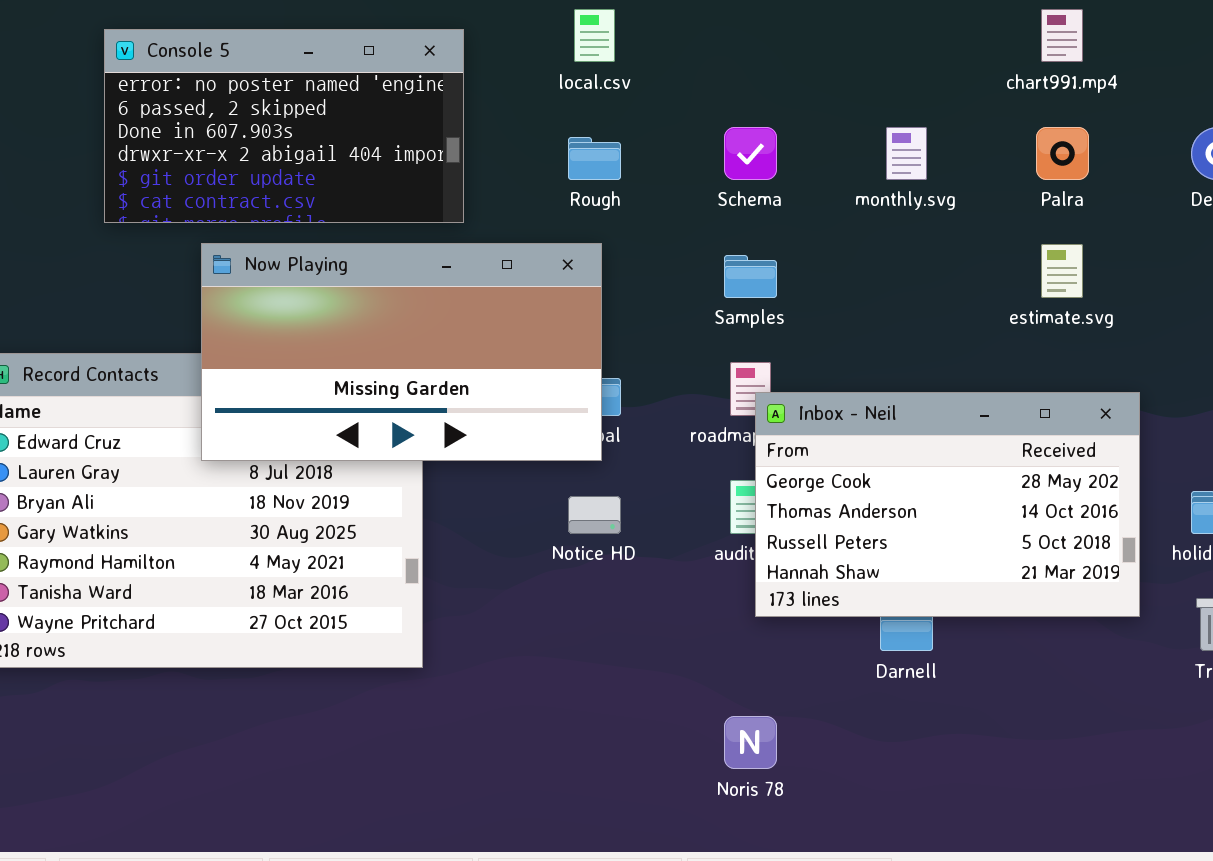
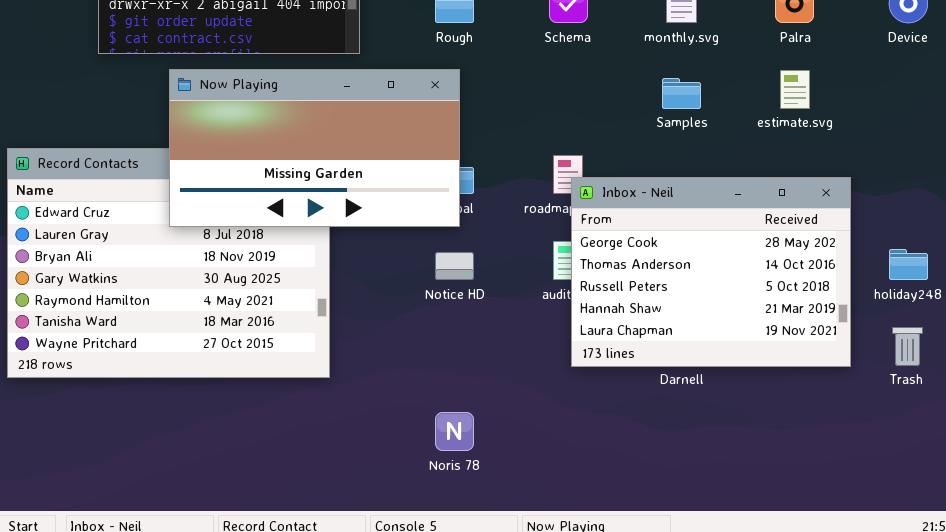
Samples: [724,255,777,298] -> [662,78,701,109], moved
Inbox - Neil: [755,392,1140,617] -> [571,177,851,367], resized
Noris 78: [724,716,777,769] -> [435,412,474,451], moved

